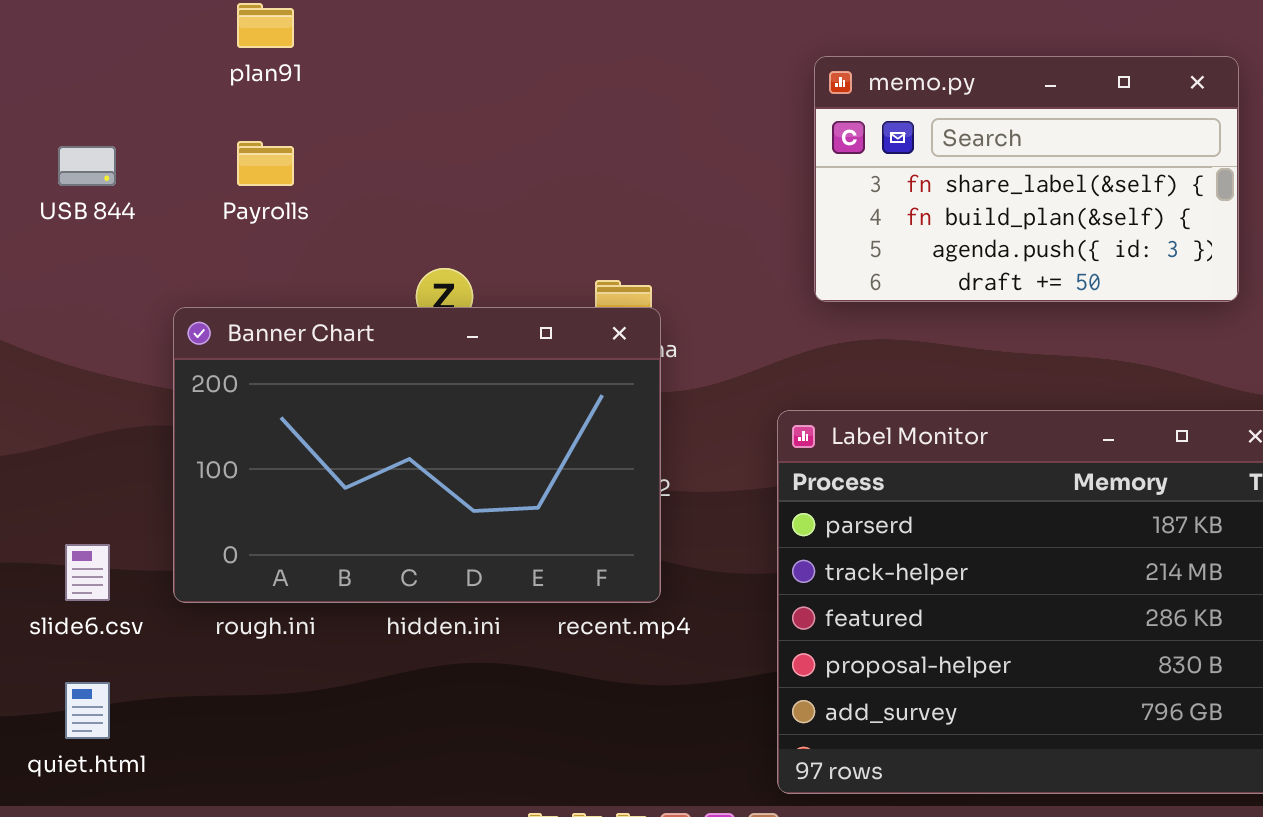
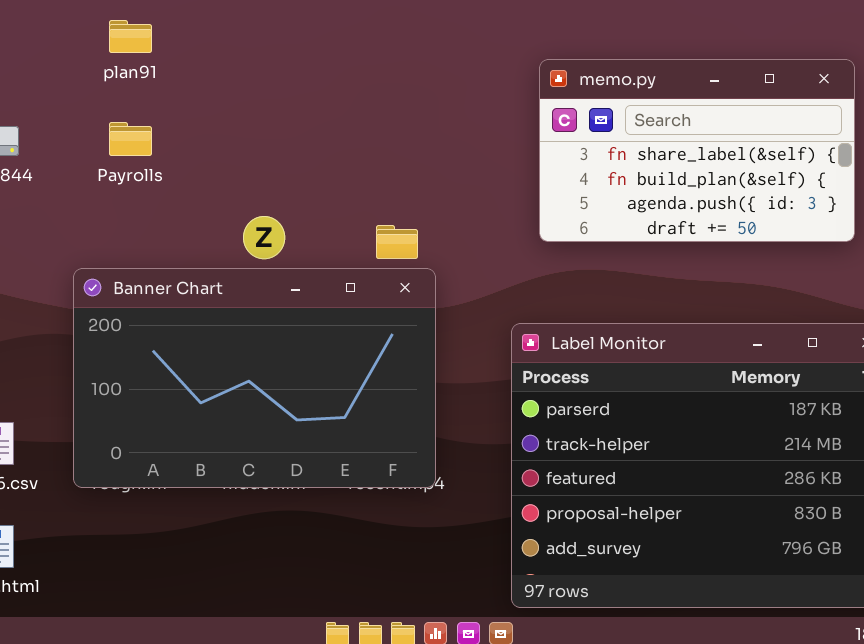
Banner Chart: [173,307,661,603] -> [73,268,436,488], moved

